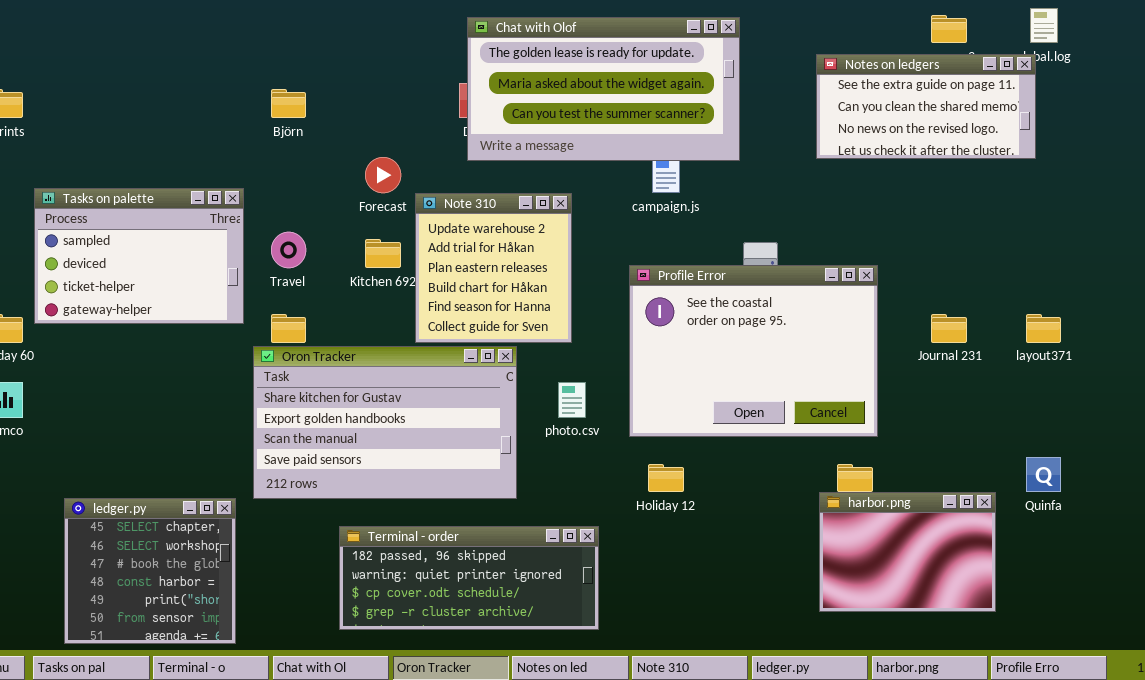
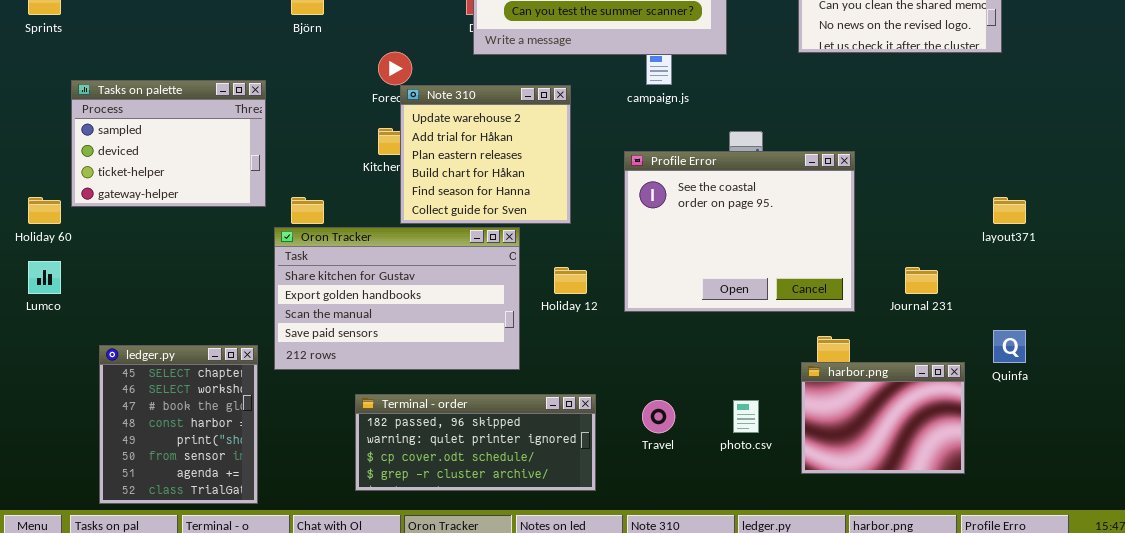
Note 310: [415,193,572,343] -> [400,85,571,224], resized
Travel: [271,232,306,268] -> [642,400,675,433], moved
Journal 231: [931,314,967,343] -> [905,267,938,294], moved
photo.csv: [558,382,586,418] -> [733,400,759,433], moved
Holiday 12: [648,464,684,492] -> [554,267,587,294], moved
ledger.py: [64,498,236,644] -> [99,345,258,504], resized

